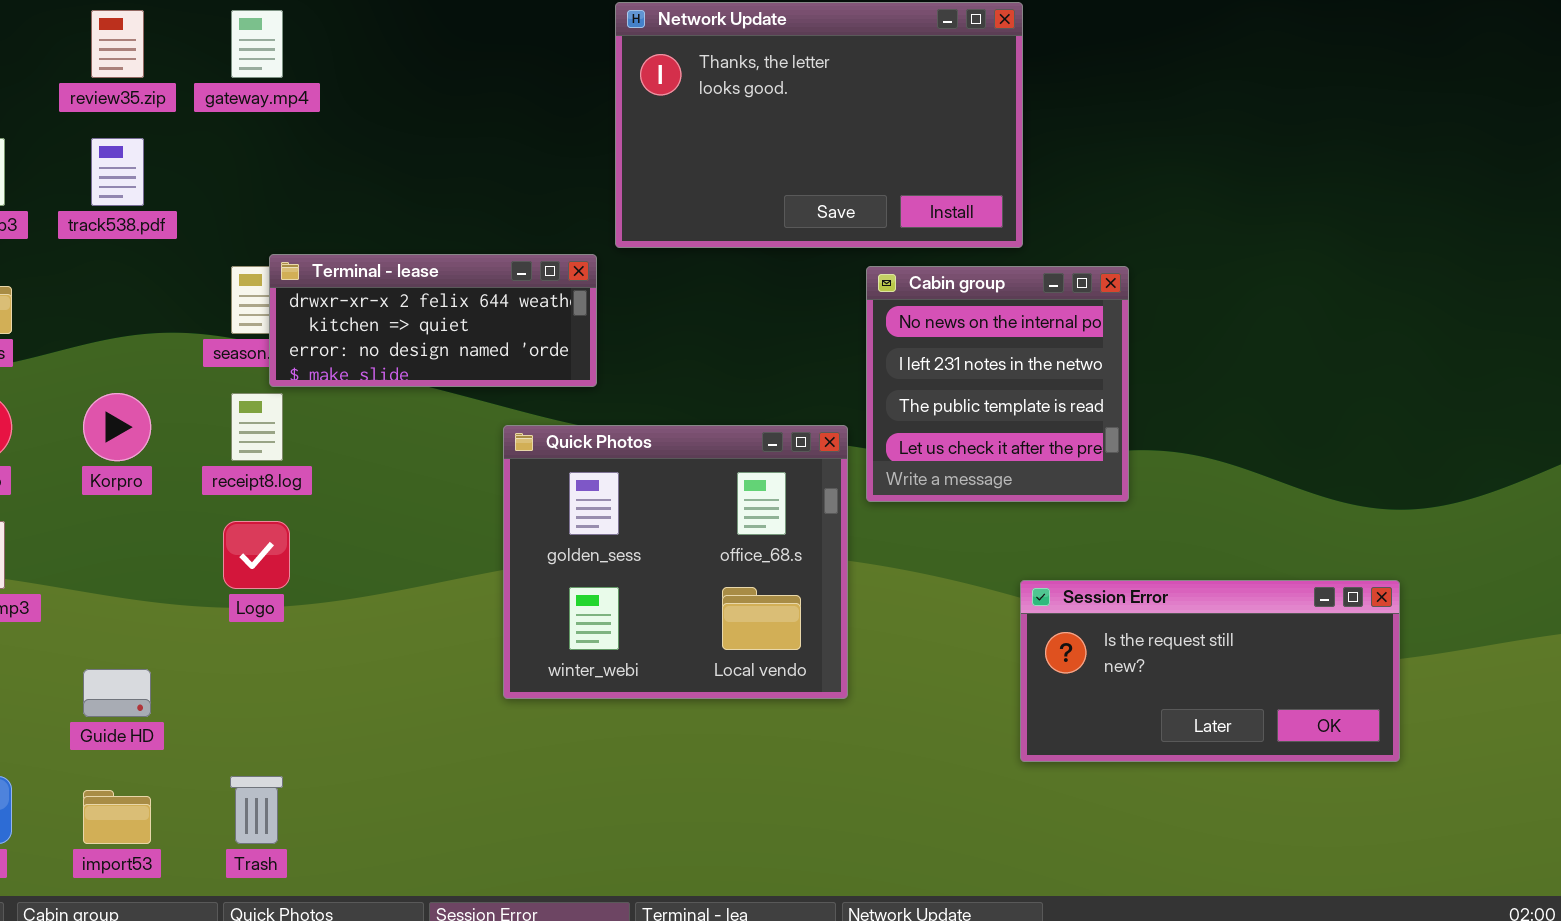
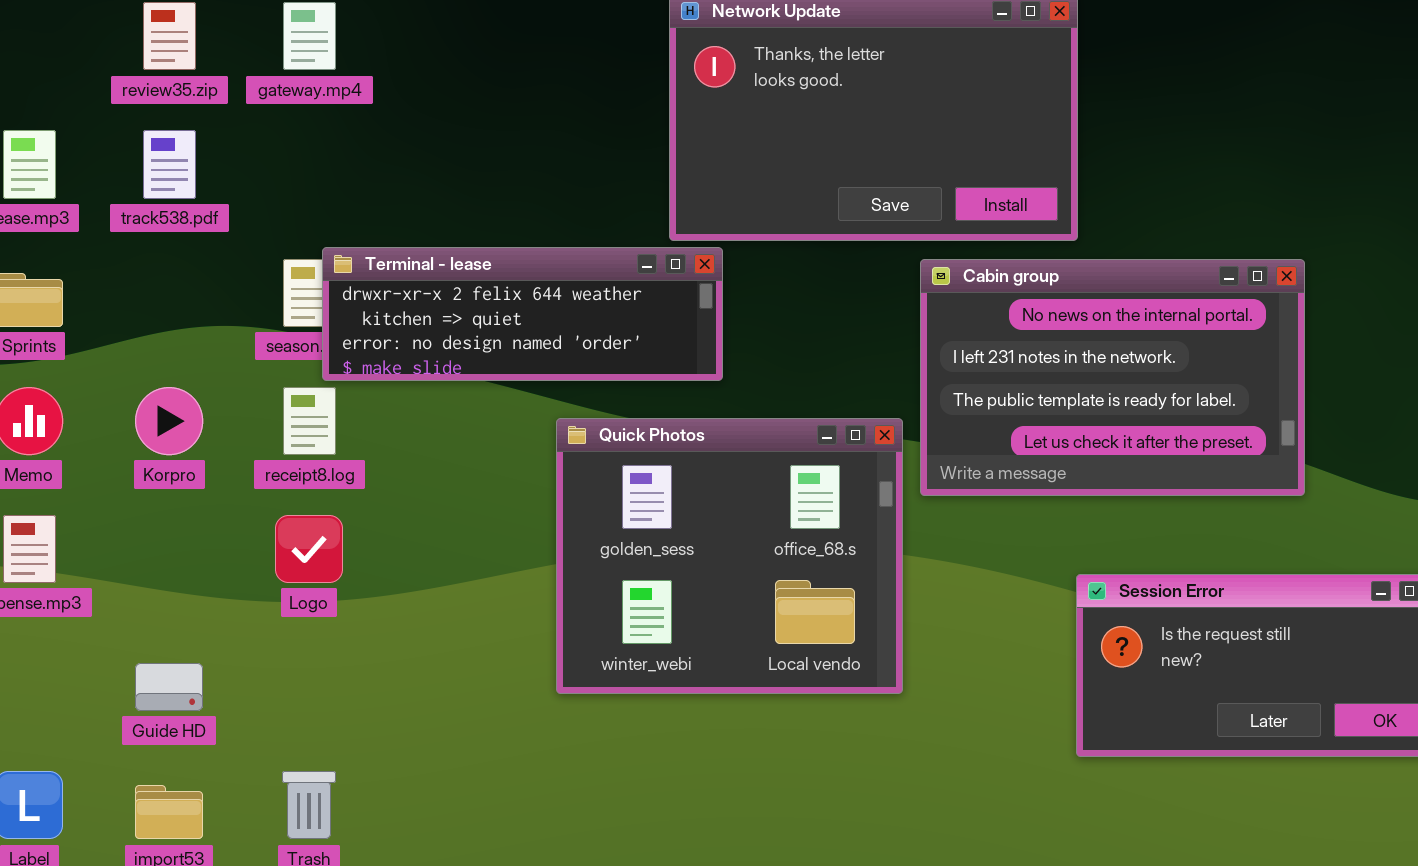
Terminal - lease: [269,254,597,387] -> [322,247,723,381], resized
Cabin group: [866,266,1129,502] -> [920,259,1305,496], resized

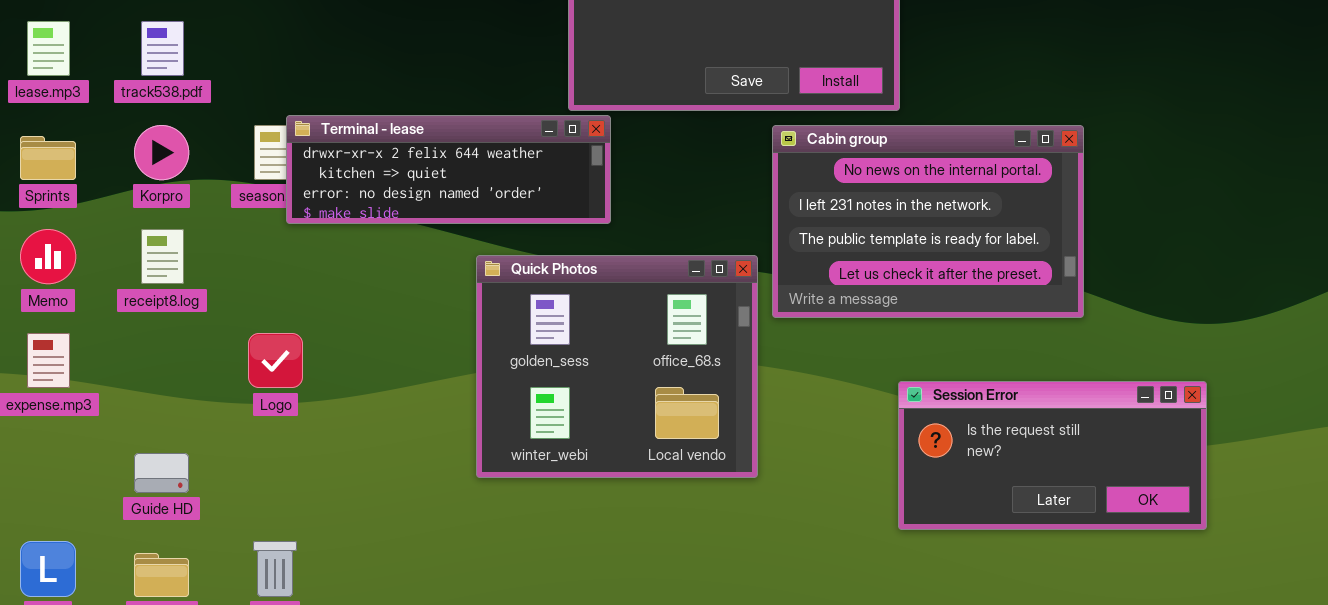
Korpro: [135,387,203,455] -> [134,125,189,180], moved
receipt8.log: [283,387,336,455] -> [141,229,184,284], moved

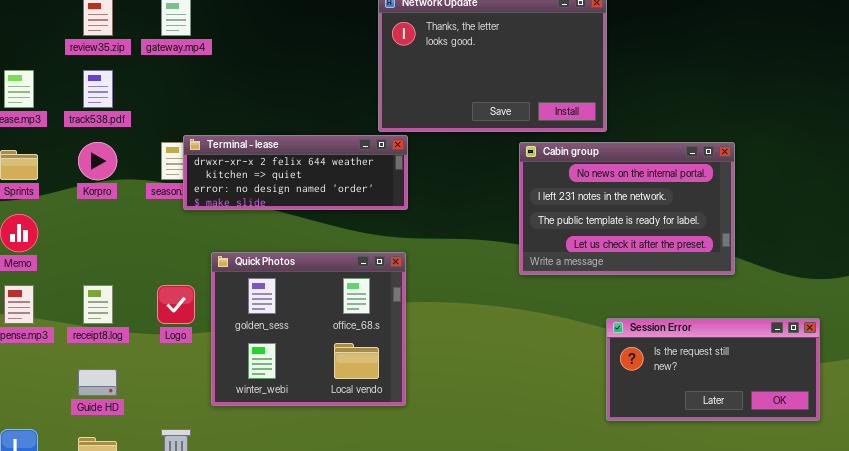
receipt8.log: [141,229,184,284] -> [83,285,113,324], moved
Quick Photos: [476,255,758,478] -> [211,252,406,406], moved

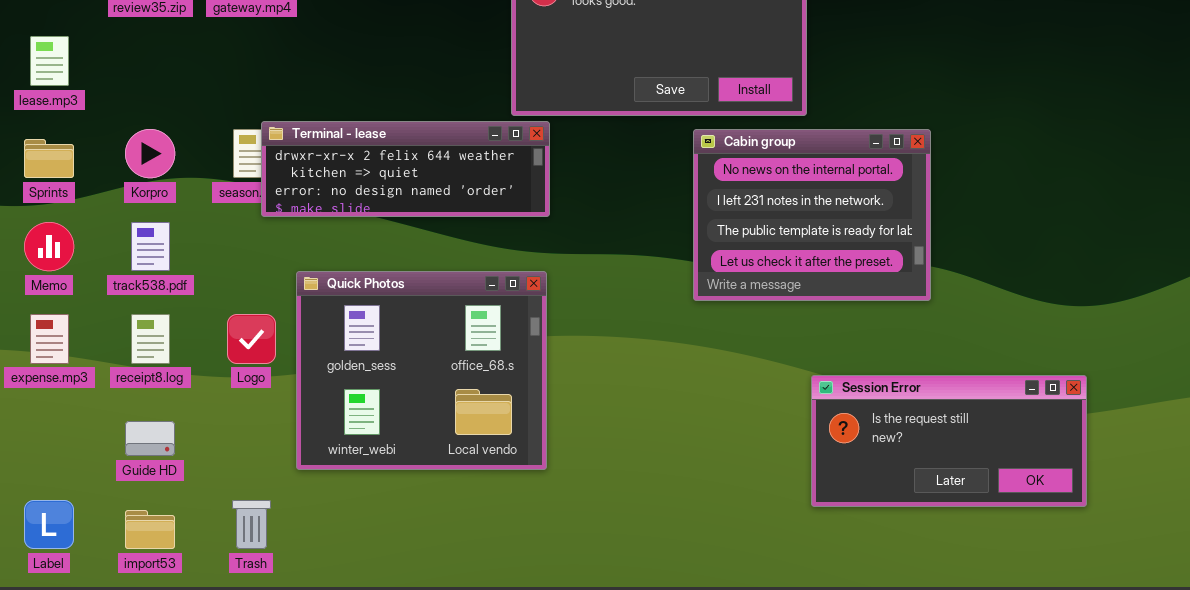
track538.pdf: [83,70,113,108] -> [131,222,170,271], moved
Cabin group: [519,142,735,275] -> [693,129,931,301], resized
Session Error: [606,318,820,421] -> [811,375,1087,507], moved

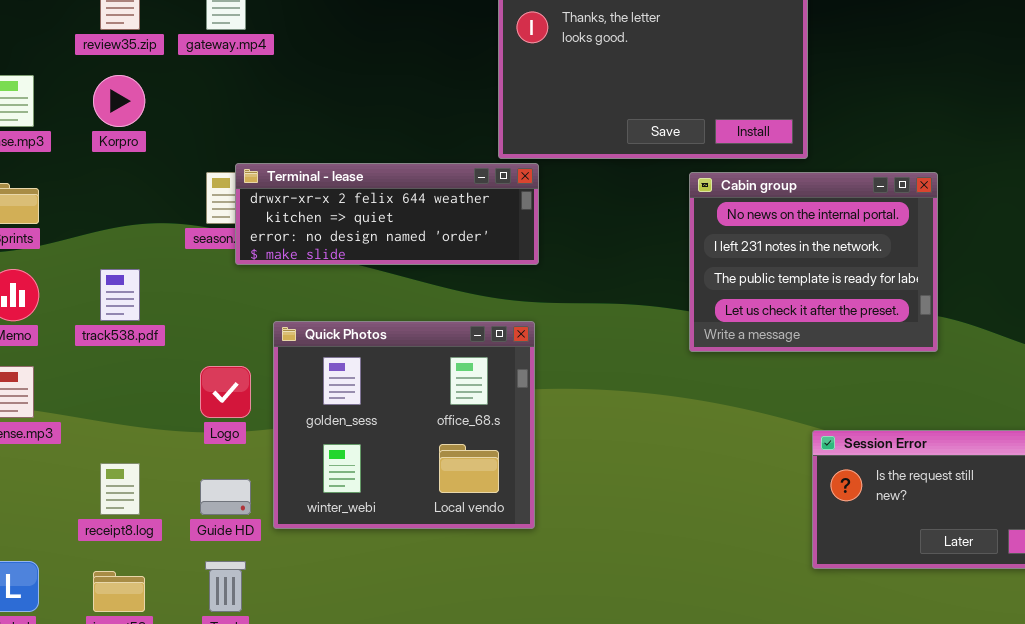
Korpro: [125,129,175,178] -> [93,75,145,127], moved
receipt8.log: [131,314,170,364] -> [100,463,140,515], moved
Guide HD: [125,421,175,456] -> [200,479,251,515], moved

